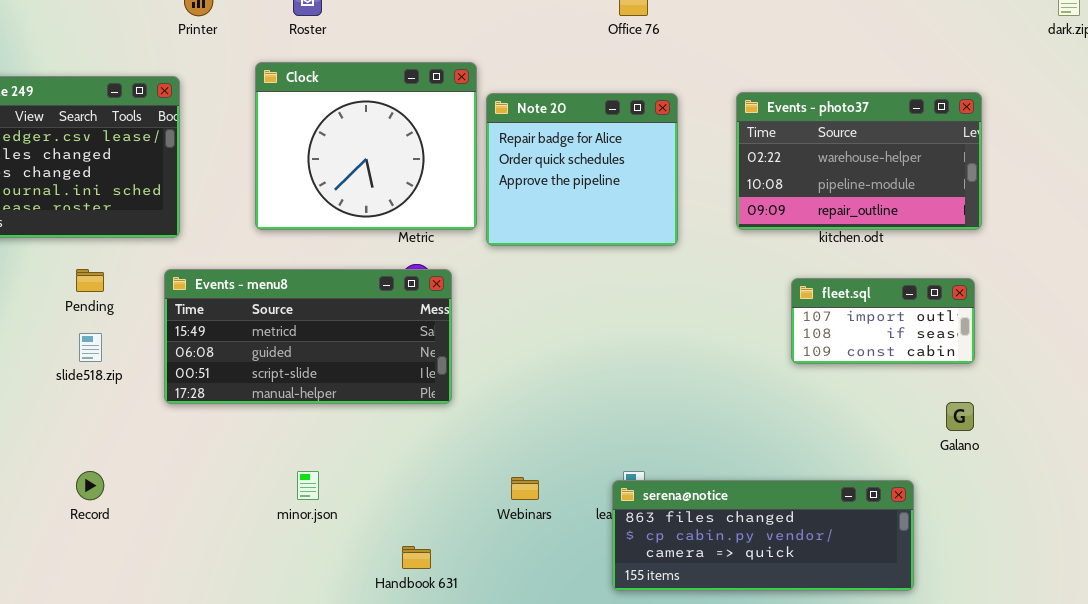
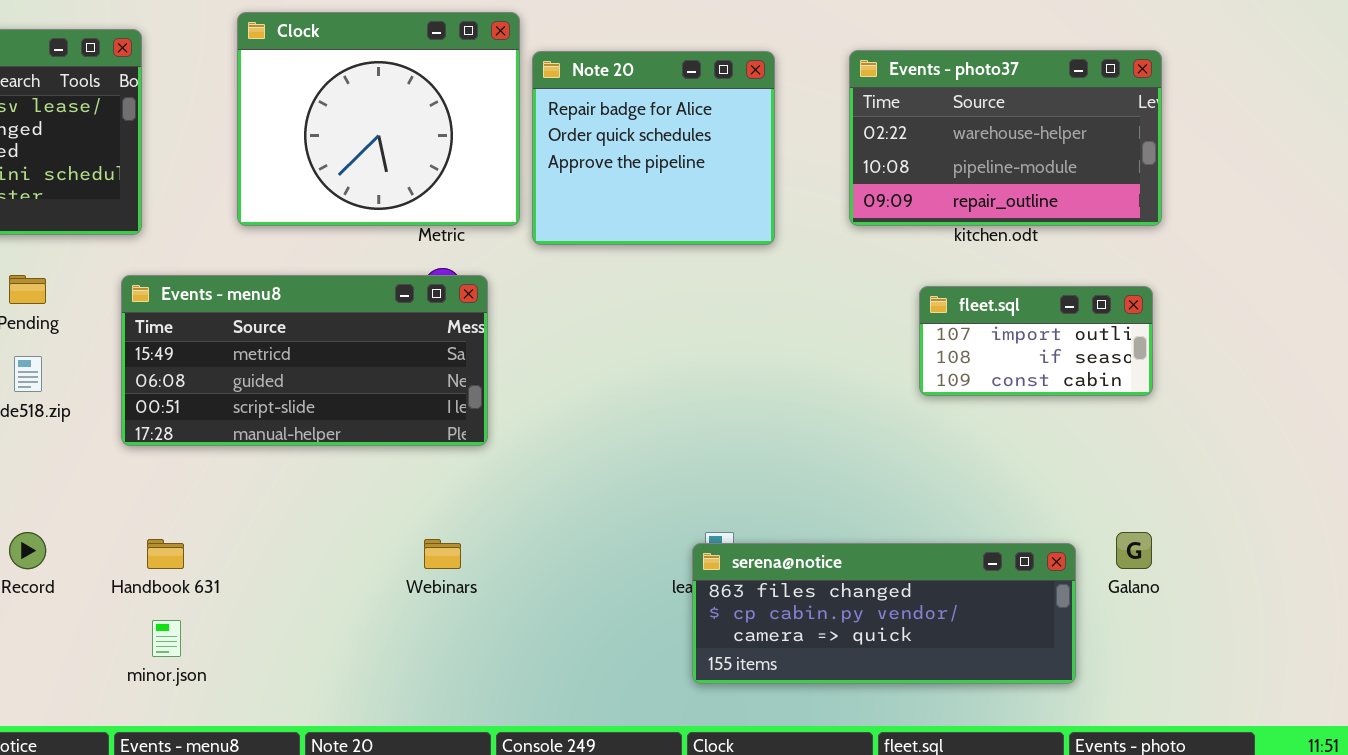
Galano: [946,402,974,431] -> [1116,532,1152,569], moved
minor.json: [297,471,319,500] -> [152,620,181,657], moved
Webinars: [511,477,539,500] -> [424,539,461,569], moved
Handbook 631: [402,546,431,569] -> [147,539,184,569], moved

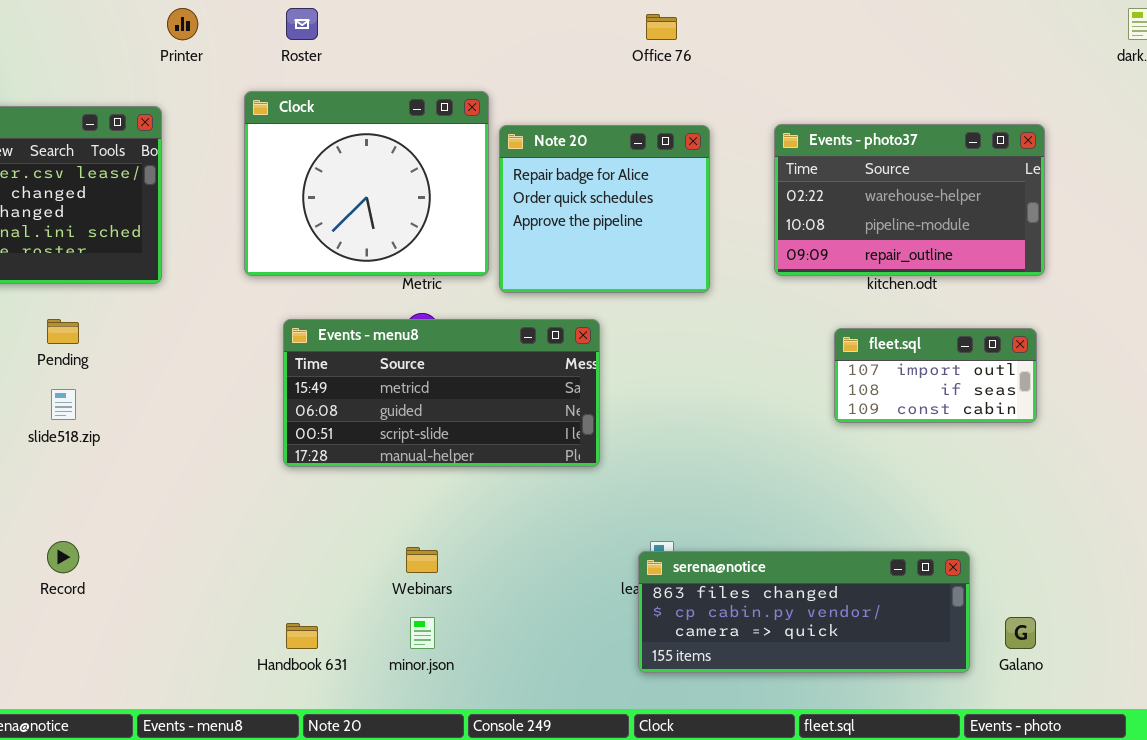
Events - menu8: [121,275,488,446] -> [283,319,600,467], moved
Galano: [1116,532,1152,569] -> [1005,617,1036,649], moved
Handbook 631: [147,539,184,569] -> [286,623,318,649], moved
minor.json: [152,620,181,657] -> [410,617,435,649], moved

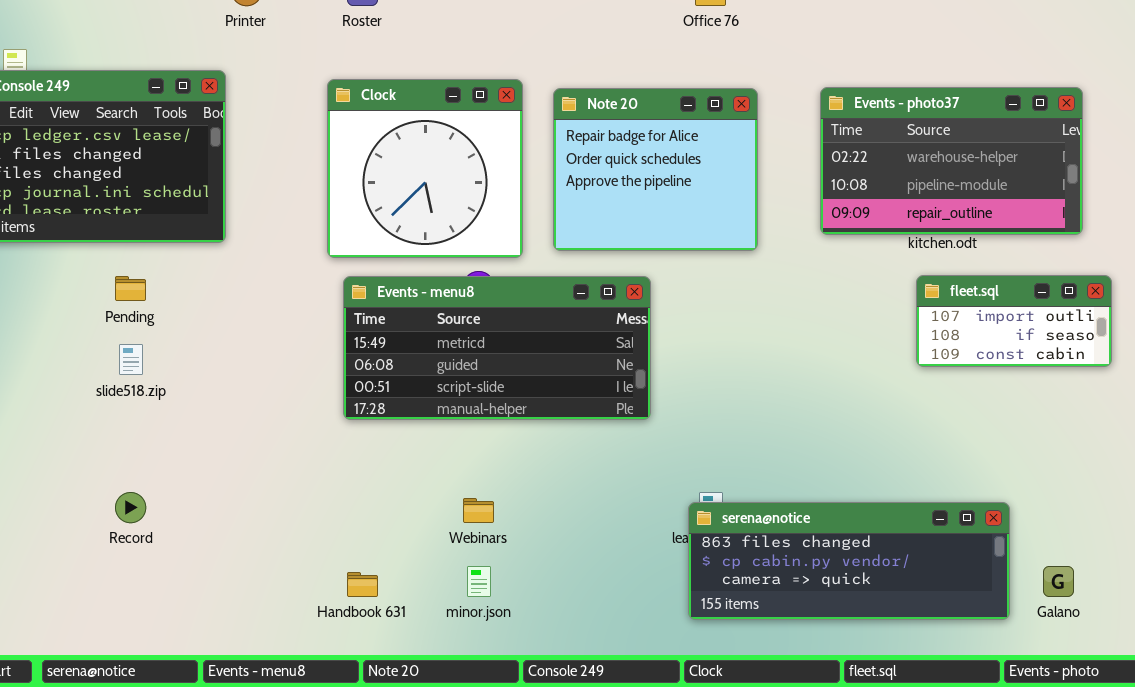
Clock: [244,91,489,276] -> [327,79,523,258], moved, resized
fleet.sql: [834,328,1037,423] -> [916,275,1112,367], moved

